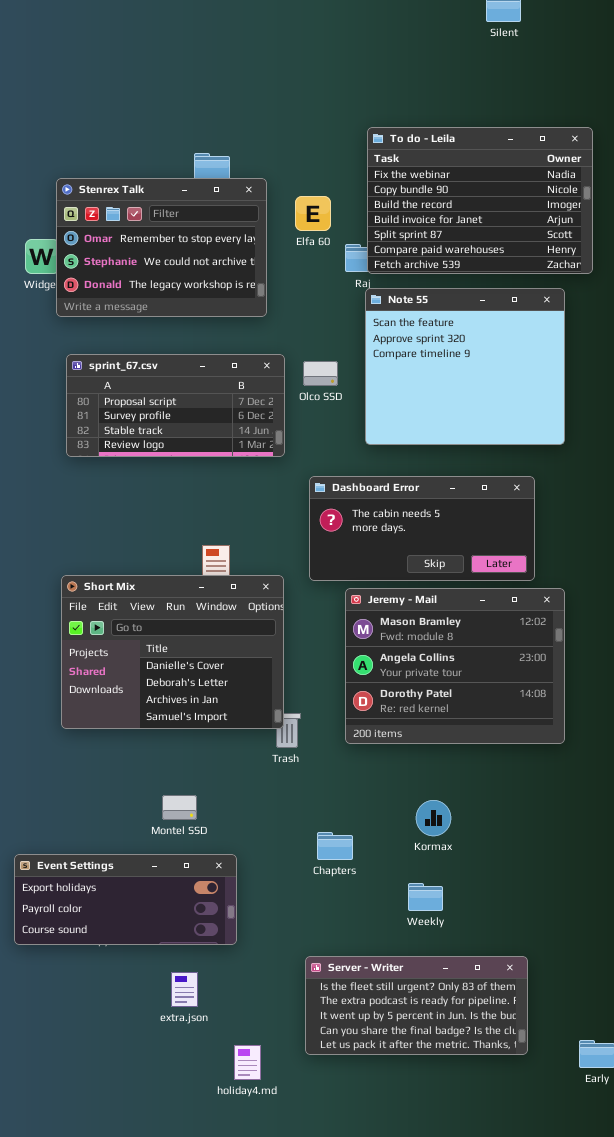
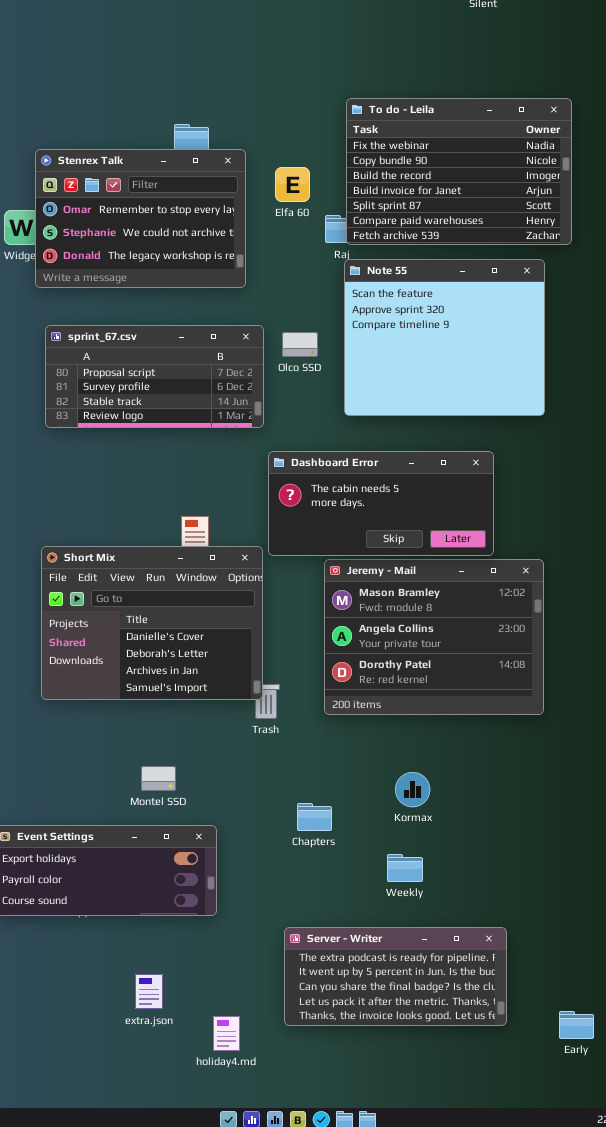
Dashboard Error: [309,476,535,581] -> [268,451,494,556], moved
Server - Writer: [305,956,528,1055] -> [284,927,507,1026], scrolled down 1 row
extra.json: [171,972,198,1007] -> [135,974,163,1009], moved

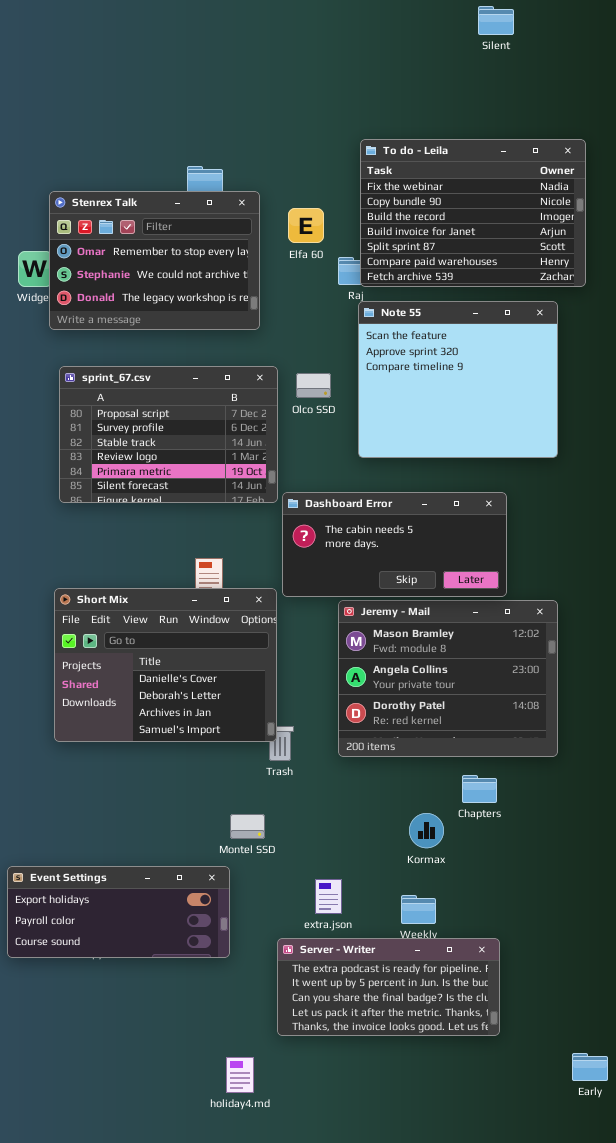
sprint_67.csv: [45,325,264,428] -> [59,366,278,503], resized
Montel SSD: [141,766,176,791] -> [230,814,265,839], moved
Chapters: [297,803,332,831] -> [462,775,497,803], moved
Server - Writer: [284,927,507,1026] -> [277,938,500,1036], moved
extra.json: [135,974,163,1009] -> [315,879,342,914], moved

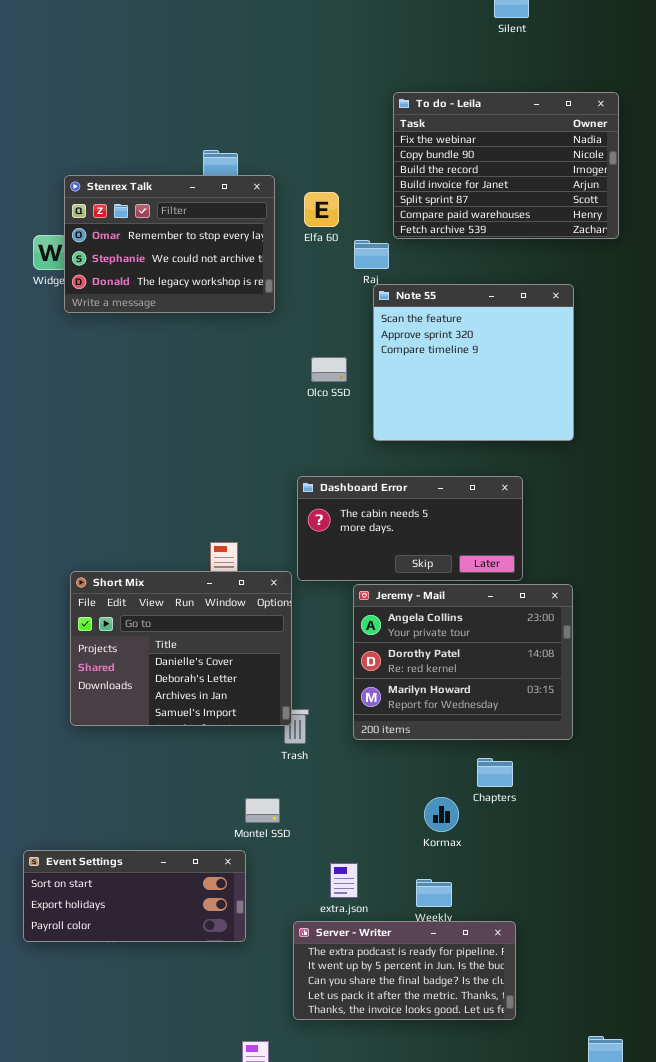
To do - Leila: [360,139,586,287] -> [393,92,619,239], moved
sprint_67.csv: [59,366,278,503] -> none, closed
Jeremy - Mail: [338,600,558,757] -> [353,584,573,740], scrolled down 1 row
Event Settings: [7,866,230,958] -> [23,850,246,942], scrolled up 1 row

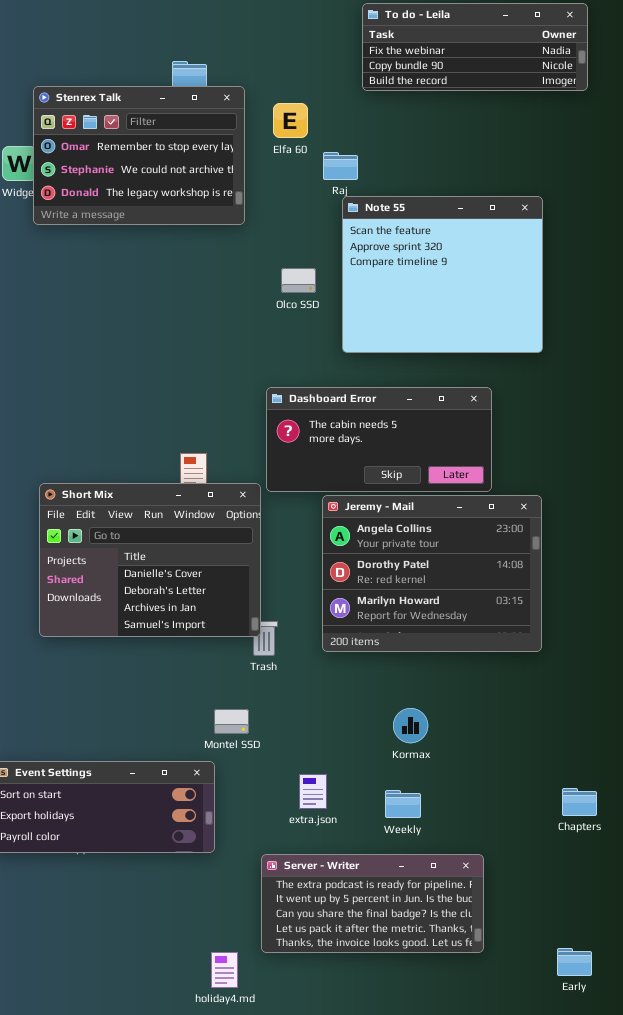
To do - Leila: [393,92,619,239] -> [362,3,588,91], resized
Chapters: [477,758,513,787] -> [562,788,597,816], moved
Server - Writer: [293,921,516,1020] -> [261,854,484,953], moved

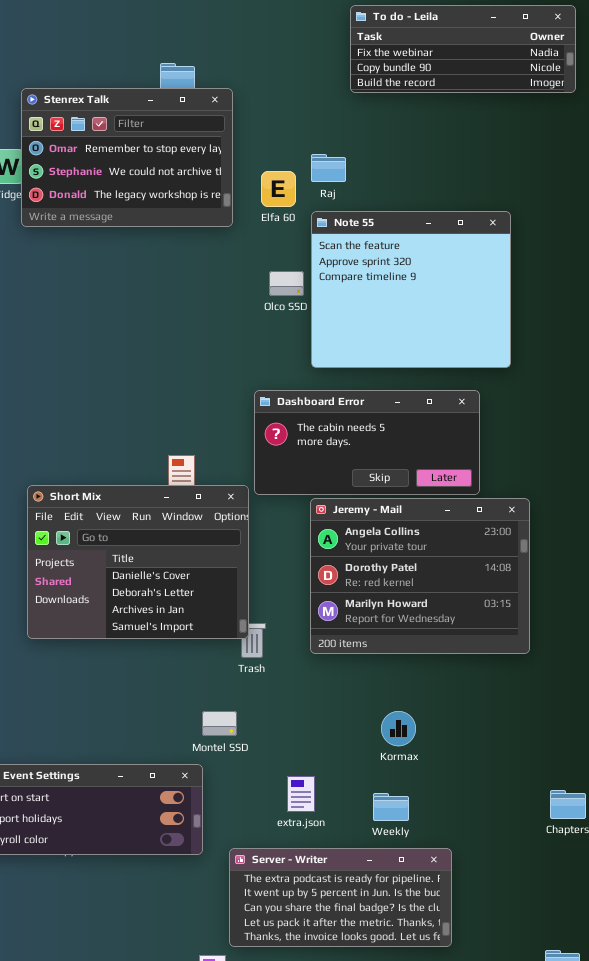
Elfa 60: [273,103,308,138] -> [261,171,296,207], moved
Note 55: [342,196,543,353] -> [311,211,511,368], moved
Server - Writer: [261,854,484,953] -> [229,848,452,947], moved

